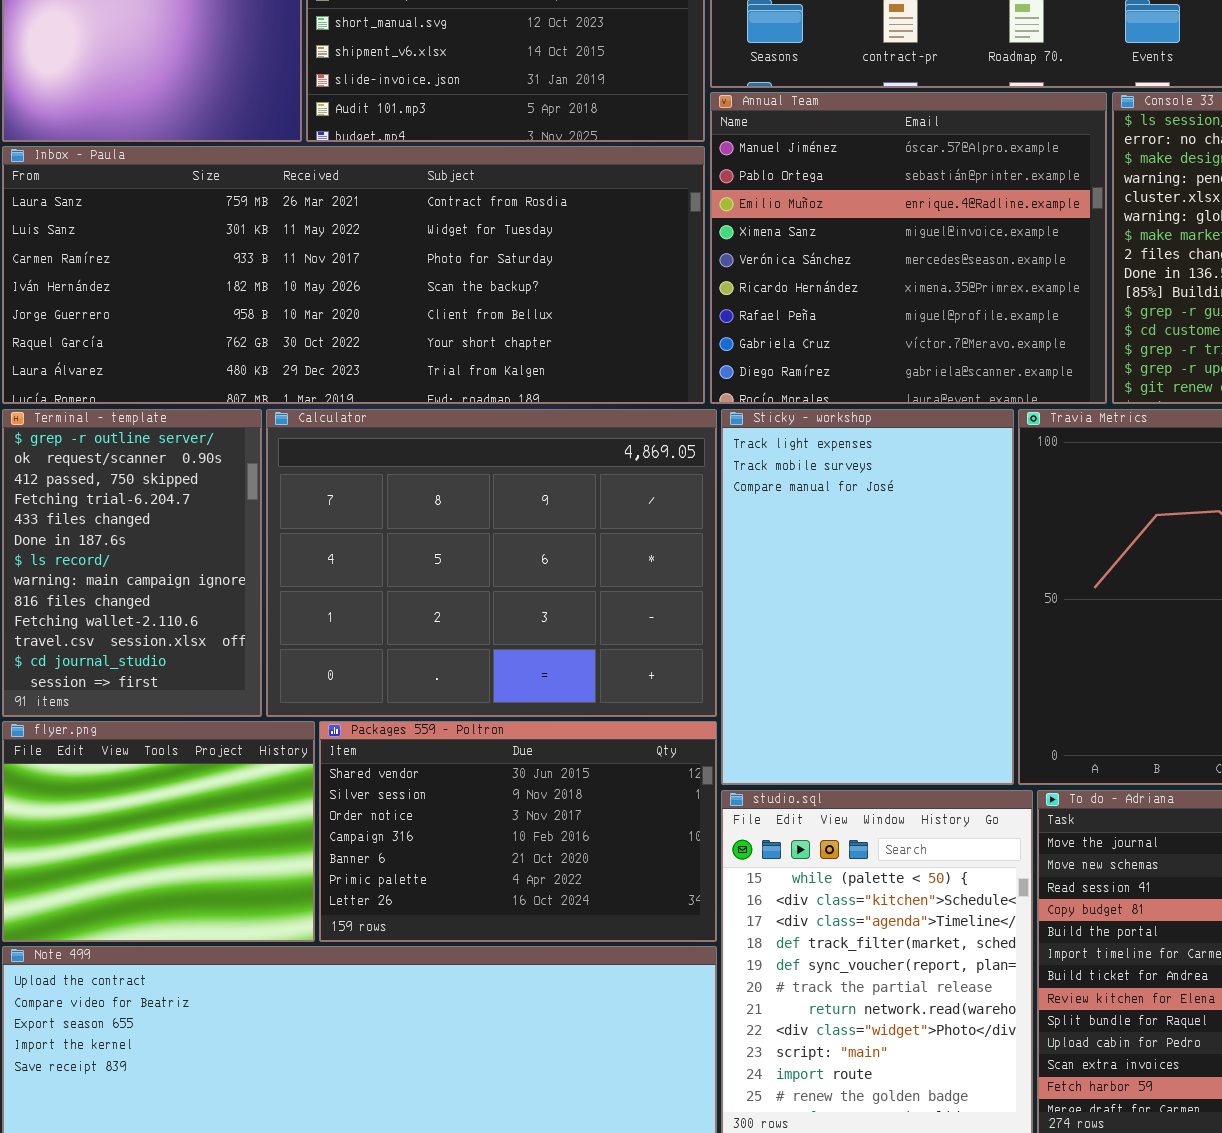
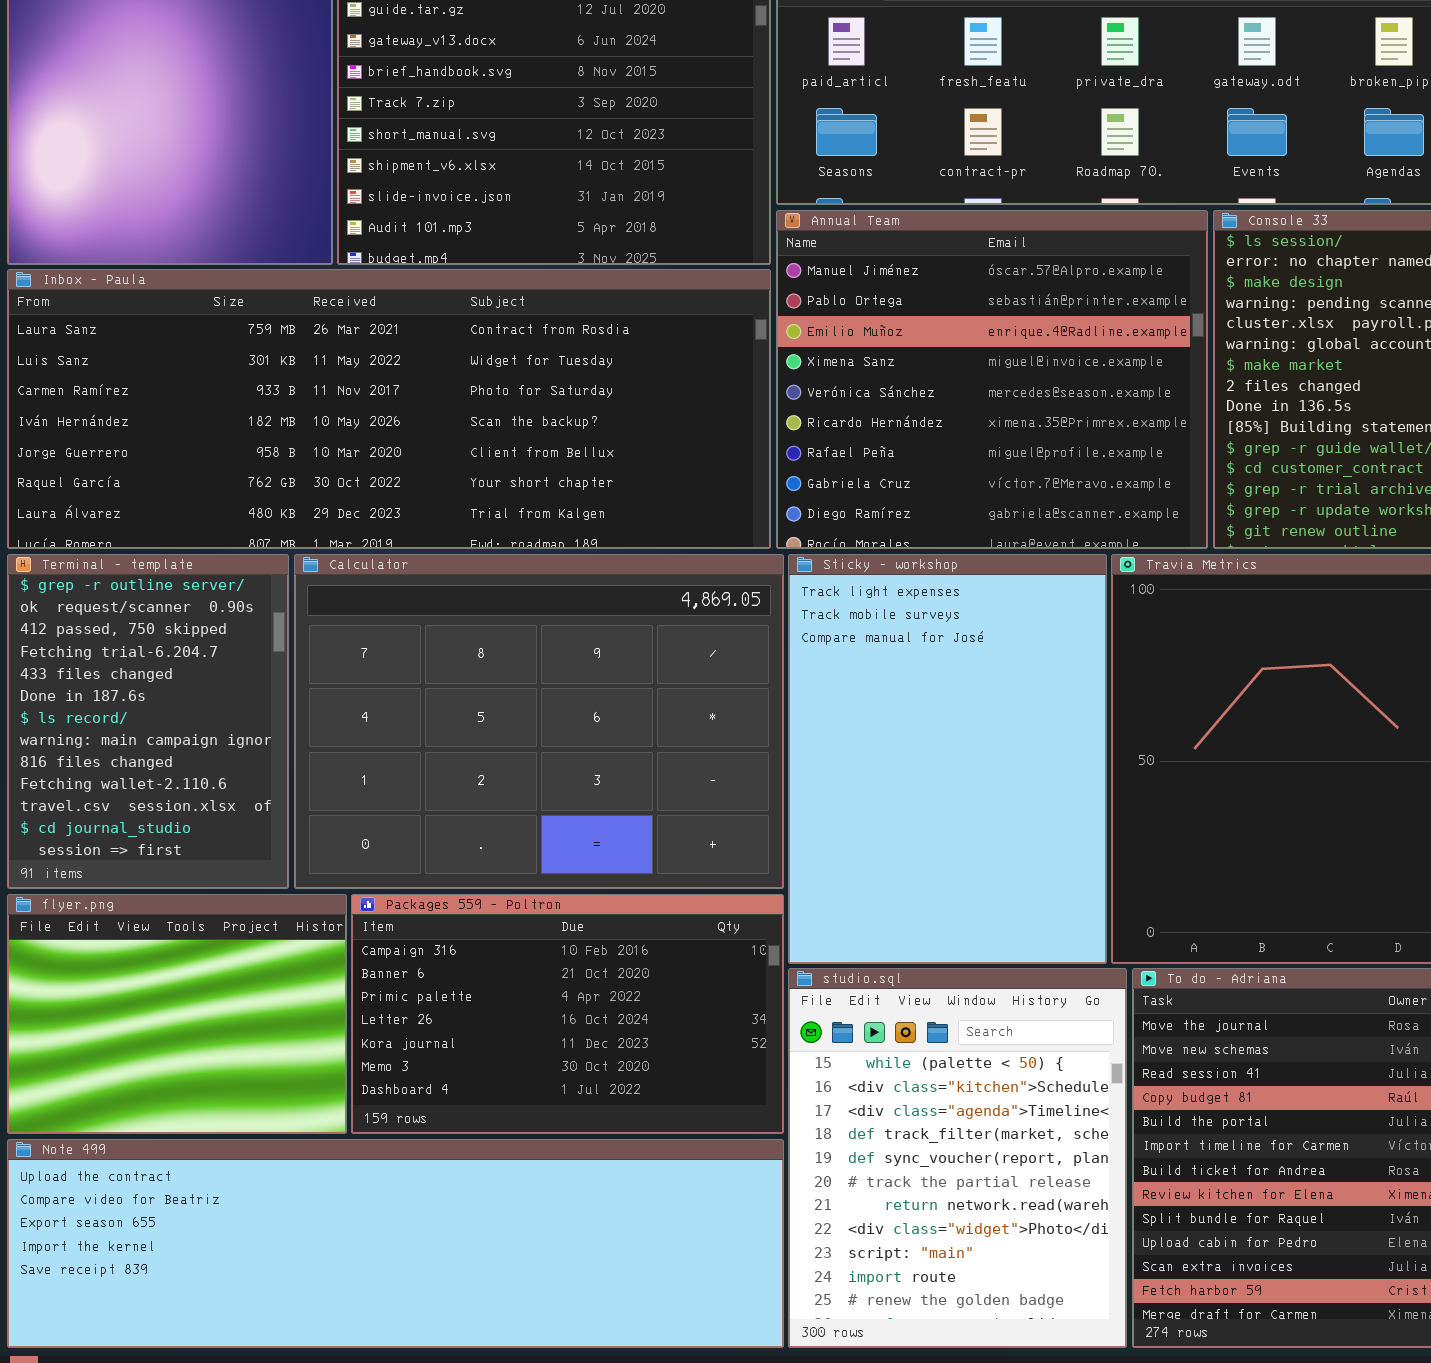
Packages 559 - Poltron: [319,721,717,942] -> [351,894,784,1134], scrolled down 3 rows

